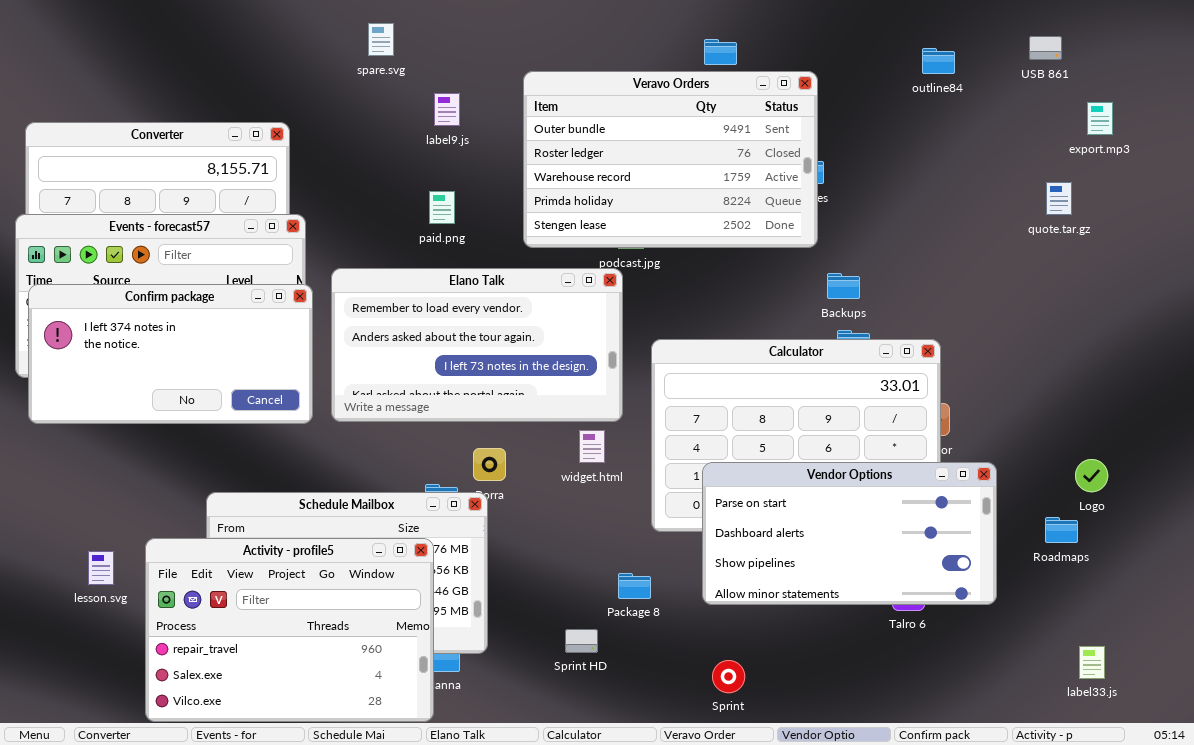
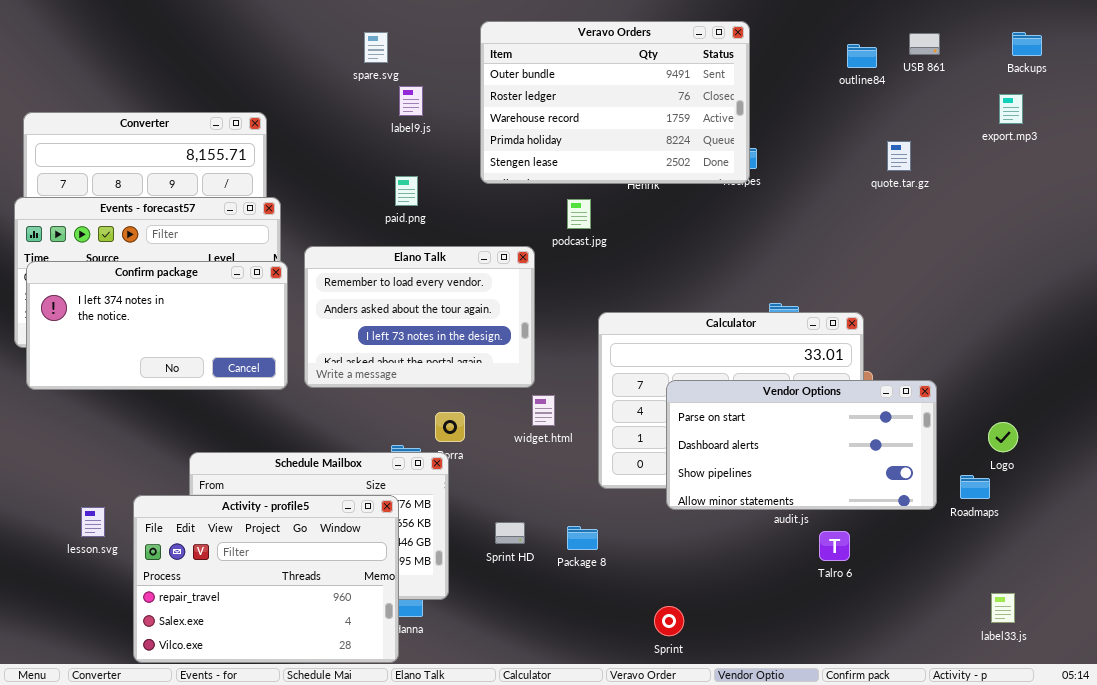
spare.svg: [368,23,394,56] -> [364,32,388,63], moved
USB 861: [1029,36,1062,60] -> [909,33,940,55], moved
Veravo Orders: [523,71,818,248] -> [480,21,750,184], moved
quote.tar.gz: [1046,182,1072,215] -> [887,141,911,171], moved
Elano Talk: [331,268,623,422] -> [304,246,535,388], resized
Backups: [827,273,860,299] -> [1012,32,1042,56], moved
Vendor Options: [702,462,997,605] -> [666,380,937,510], moved
Sprint HD: [565,629,598,653] -> [495,522,525,544], moved

